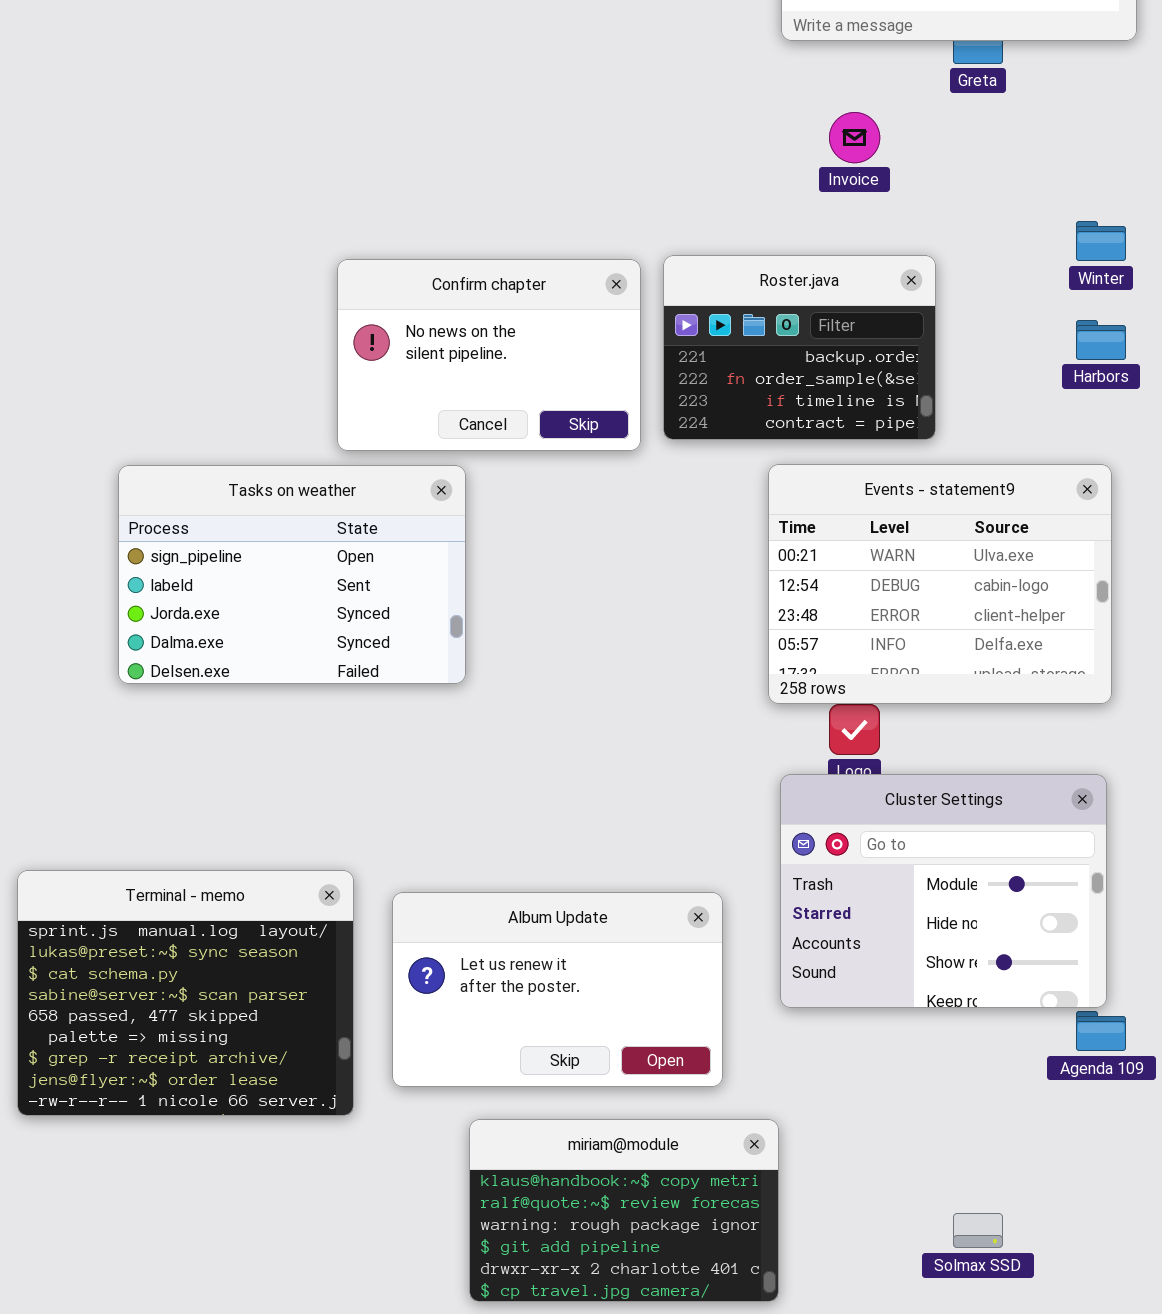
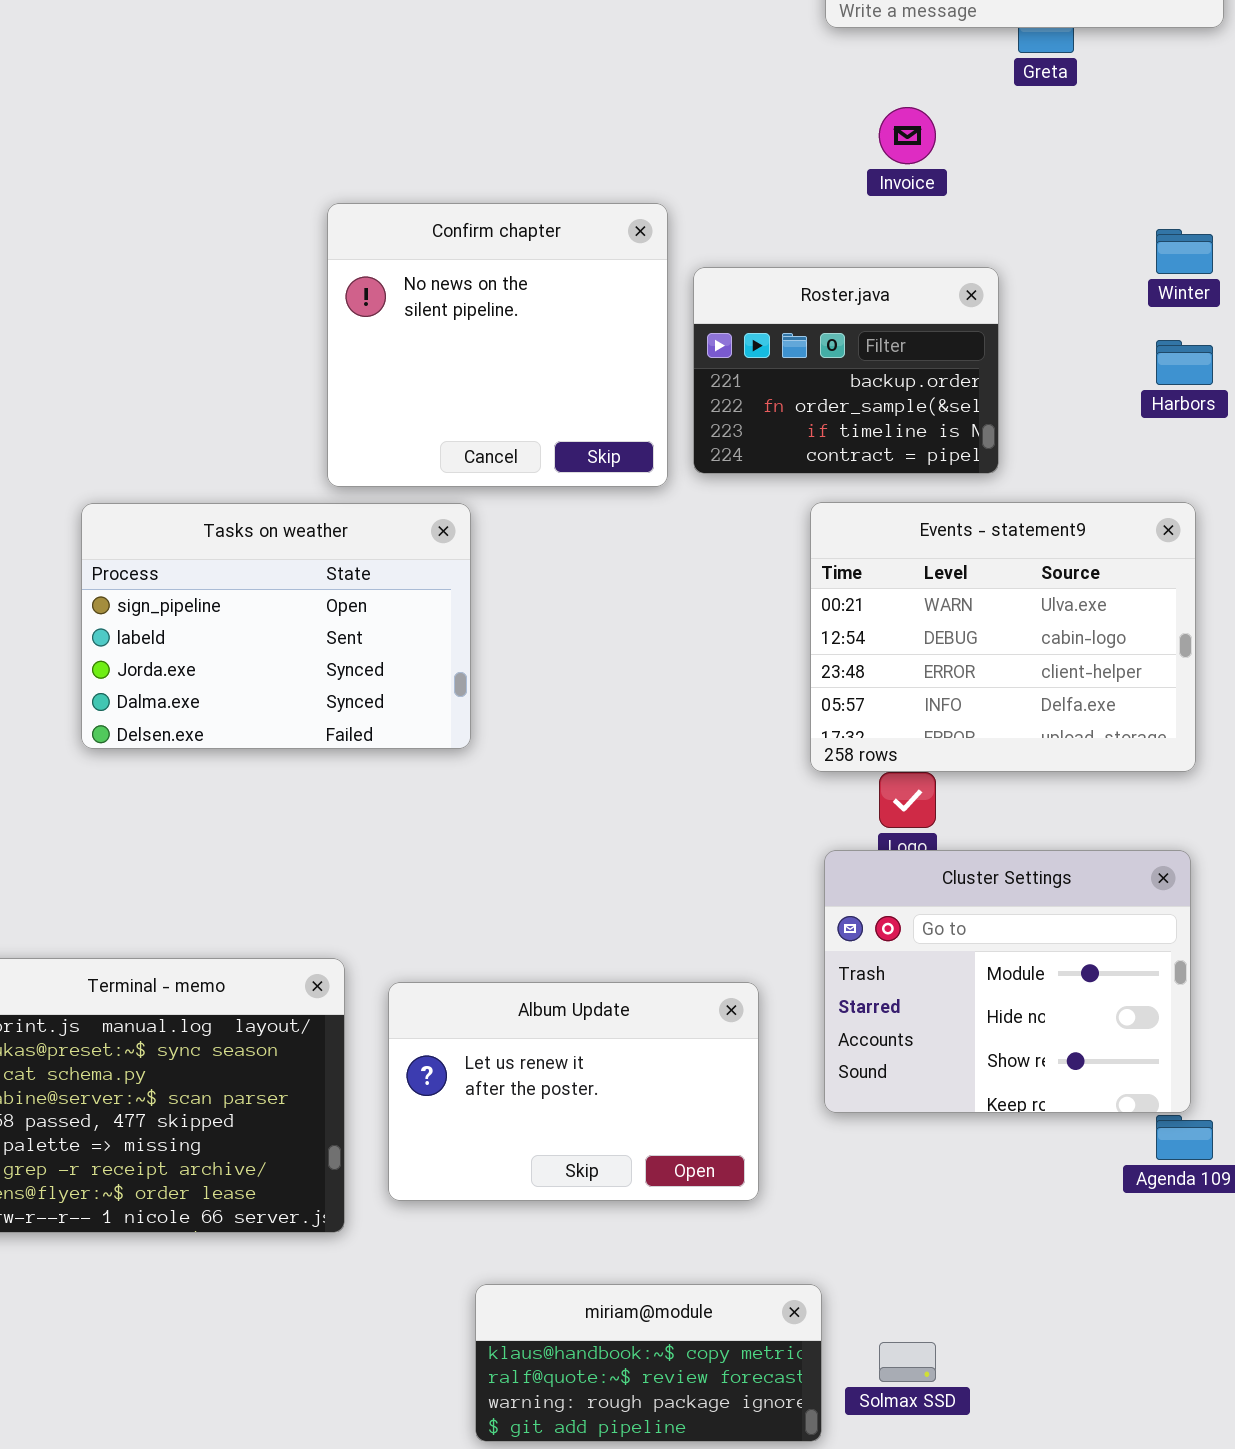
Confirm chapter: [337,259,641,451] -> [327,203,668,487], resized
miriam@module: [469,1119,779,1302] -> [475,1284,822,1442], resized
Solmax SSD: [953,1213,1003,1248] -> [879,1342,936,1382], moved

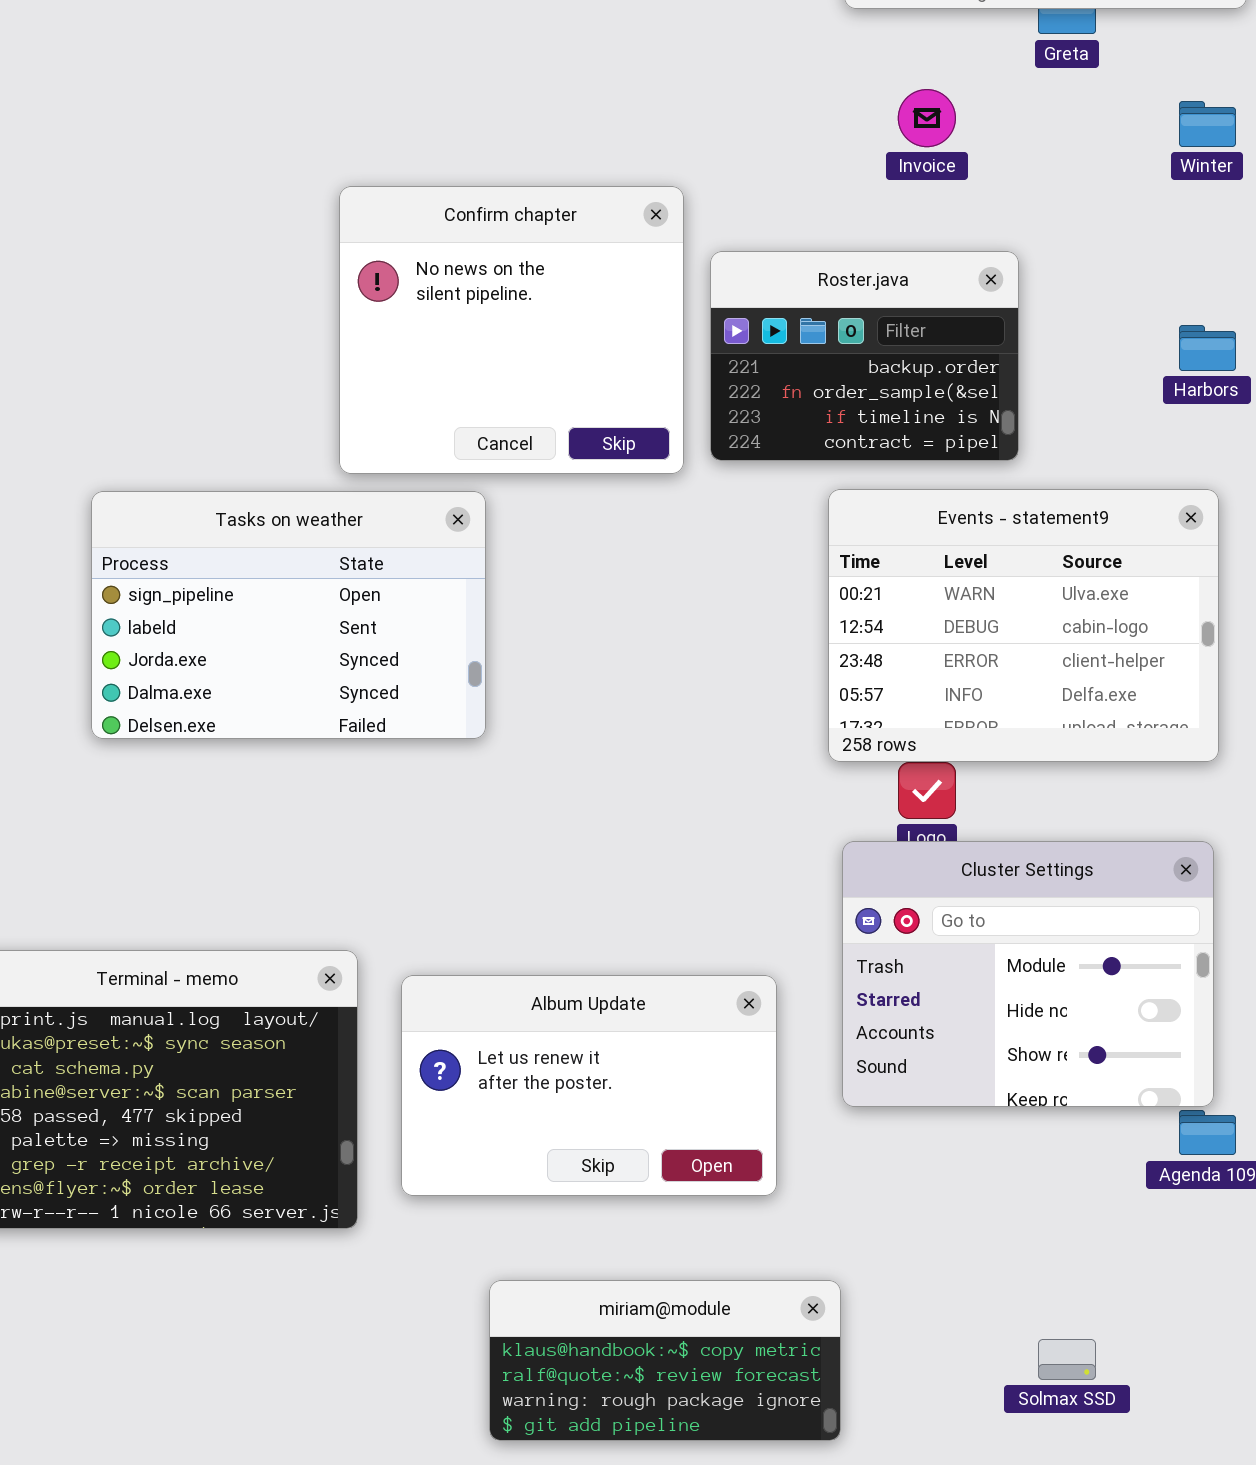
Winter: [1156,229,1213,274] -> [1179,101,1236,147], moved
Solmax SSD: [879,1342,936,1382] -> [1038,1339,1096,1380], moved

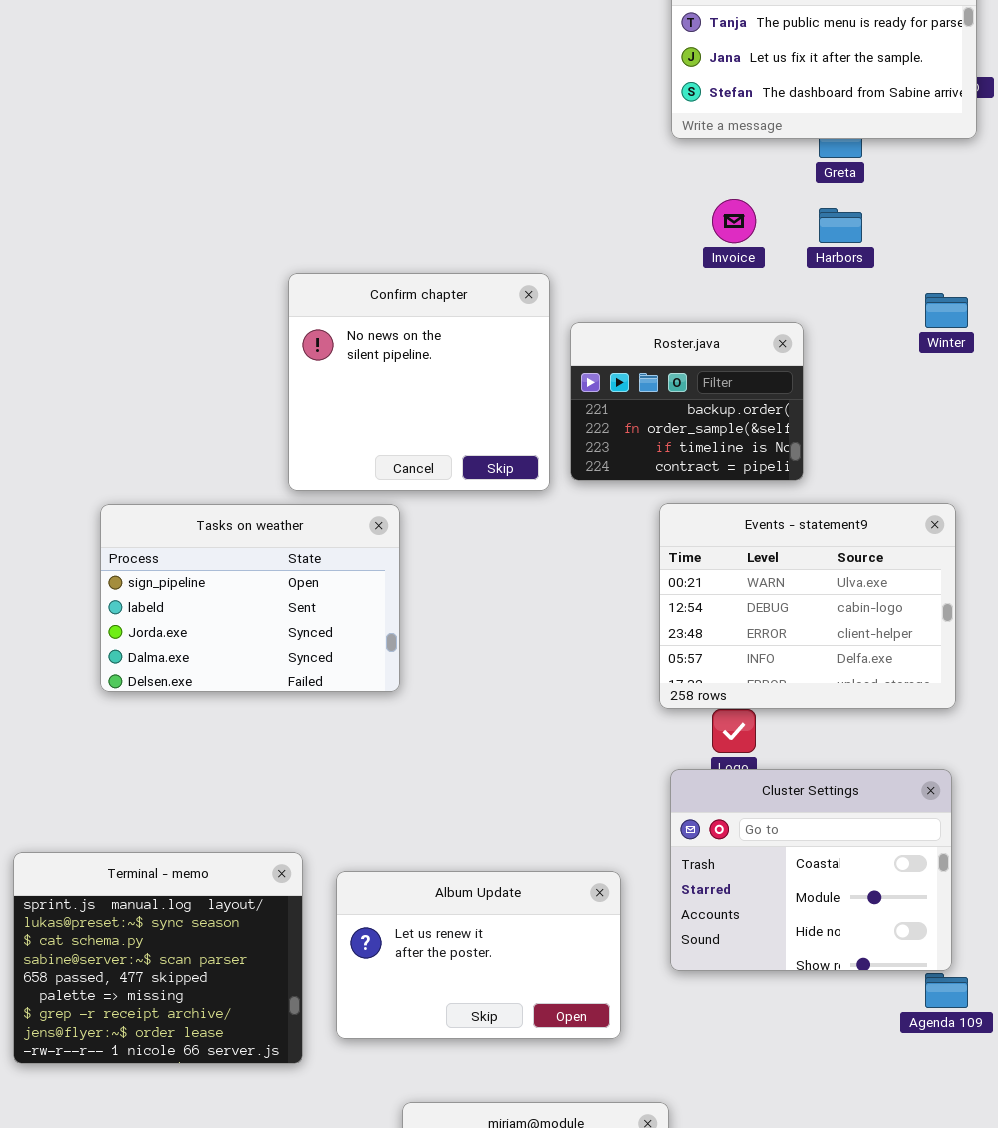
Winter: [1179,101,1236,147] -> [925,293,968,328], moved
Harbors: [1179,325,1236,371] -> [819,208,862,243], moved
Cluster Settings: [842,841,1214,1107] -> [670,769,952,971], scrolled up 1 row

